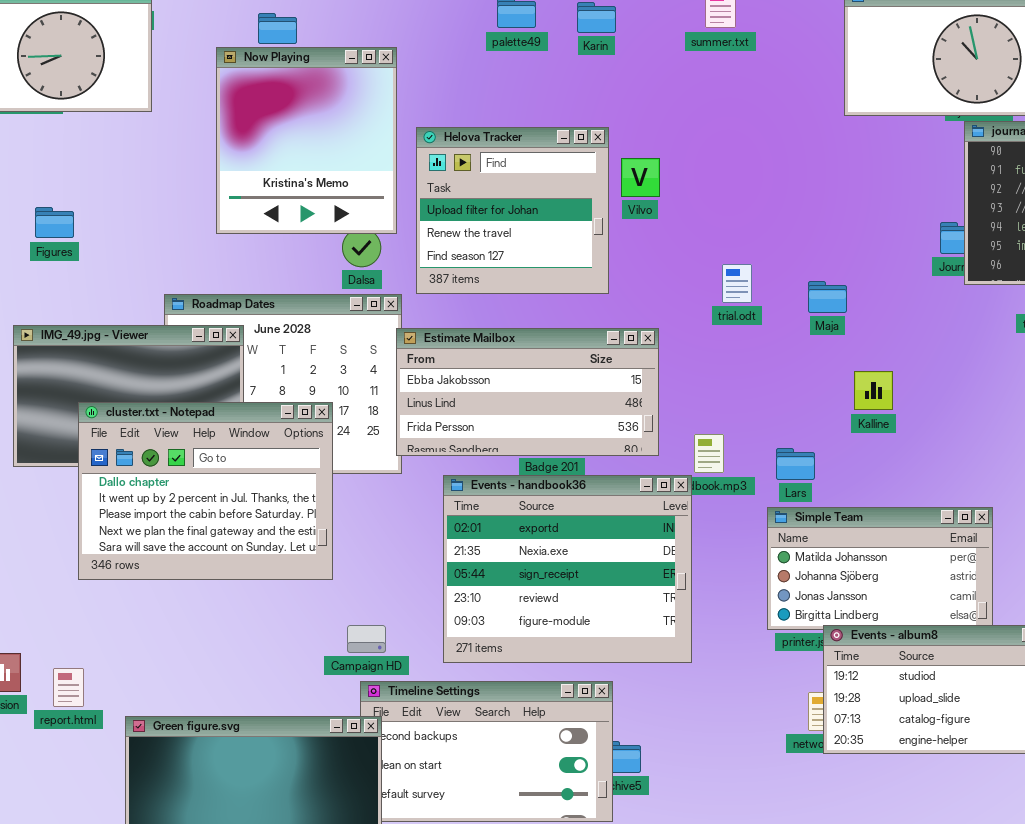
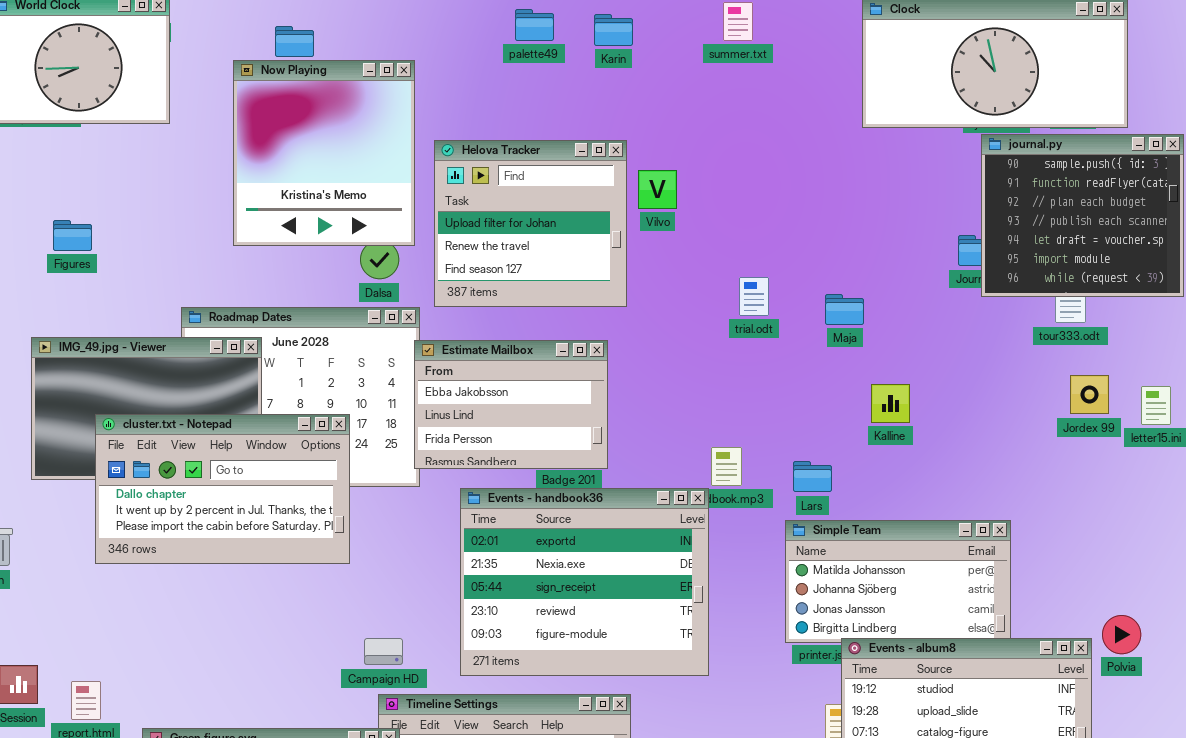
Estimate Mailbox: [396,328,659,456] -> [414,340,608,469], resized
cluster.txt - Notepad: [78,402,333,580] -> [95,414,350,564], resized

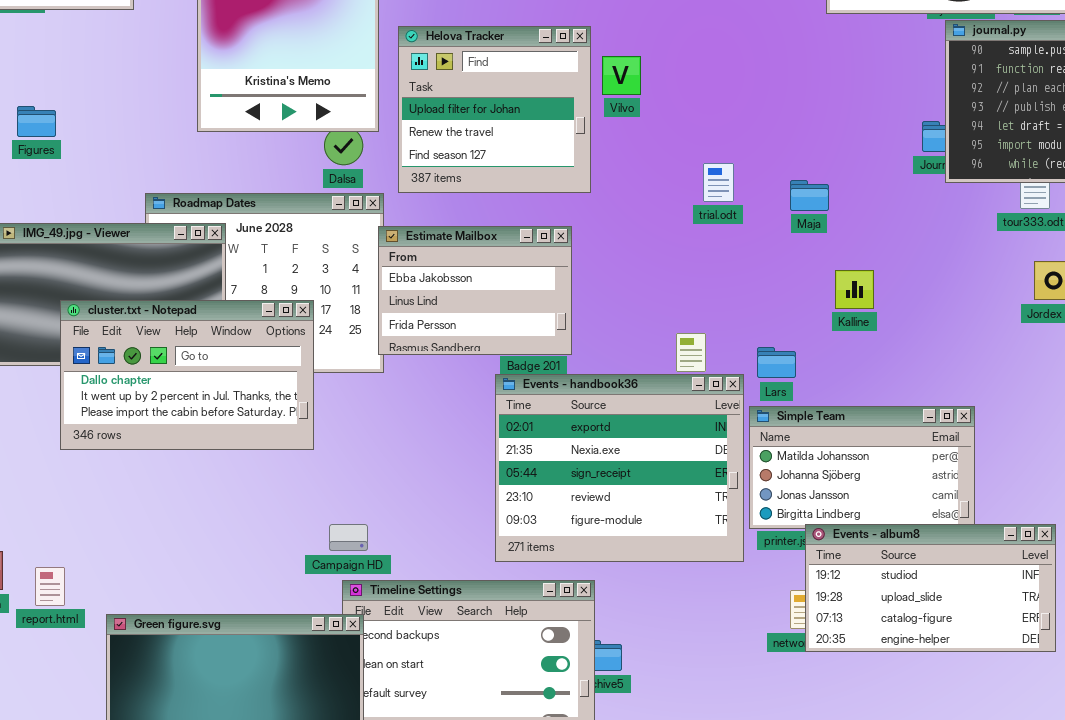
Events - handbook36: [460,488,709,676] -> [495,374,744,562], moved

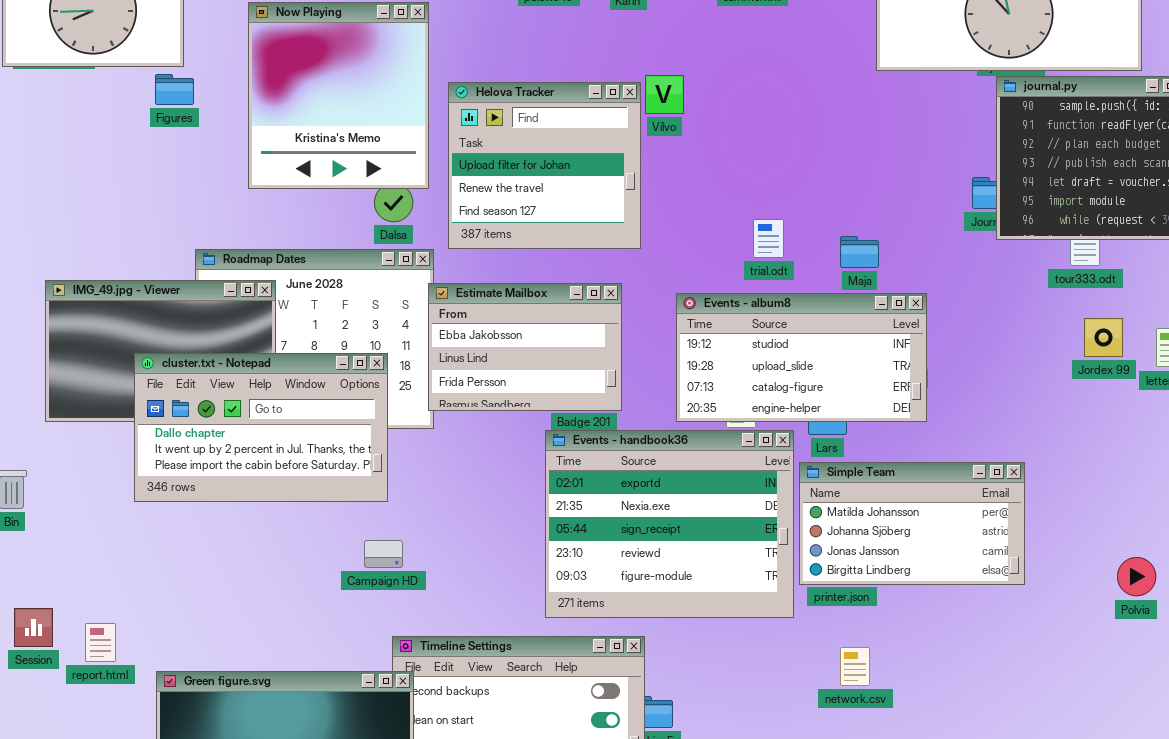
Vilvo: [602,56,641,95] -> [645,75,684,114], moved
Figures: [17,106,56,137] -> [155,74,194,105], moved
cluster.txt - Notepad: [60,300,314,450] -> [134,353,388,502], moved
Campaign HD: [329,524,368,551] -> [364,540,403,568], moved
Events - album8: [805,524,1056,652] -> [676,293,927,422], moved

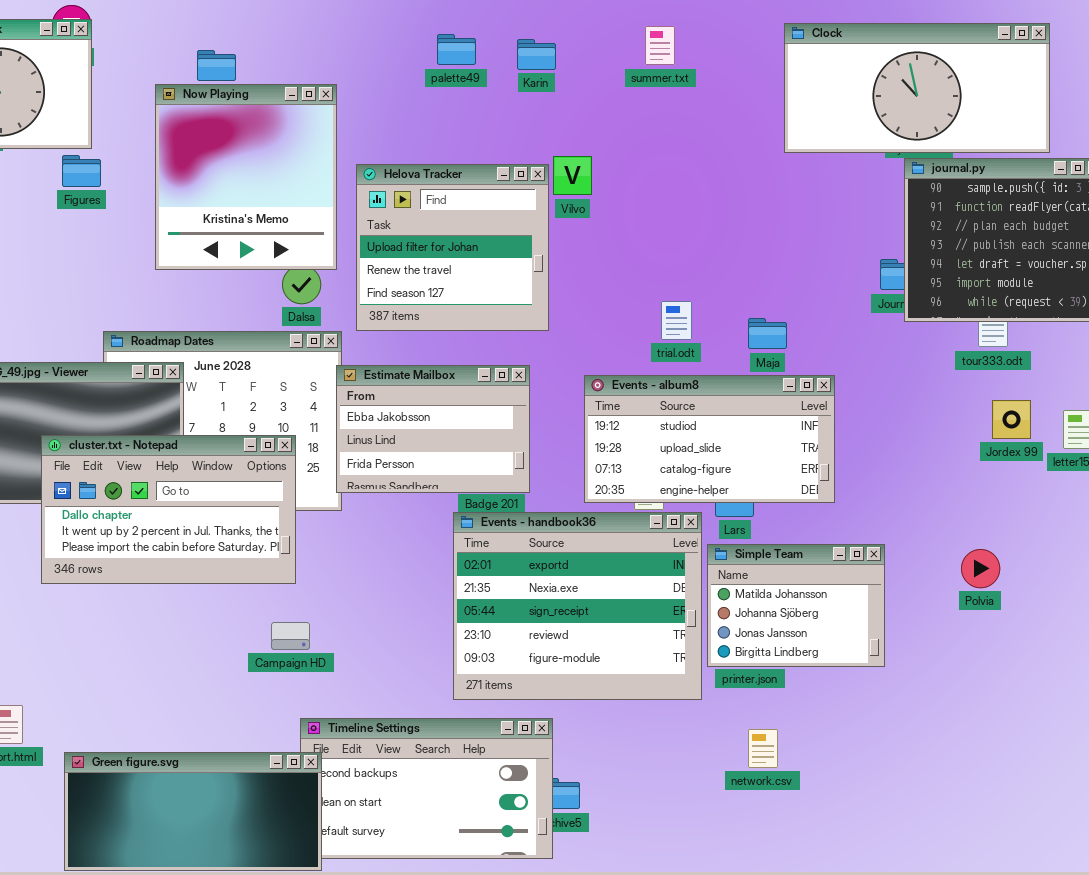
Simple Team: [799,462,1025,585] -> [707,544,885,667], resized
Polvia: [1117,557,1156,596] -> [961,549,1000,588], moved

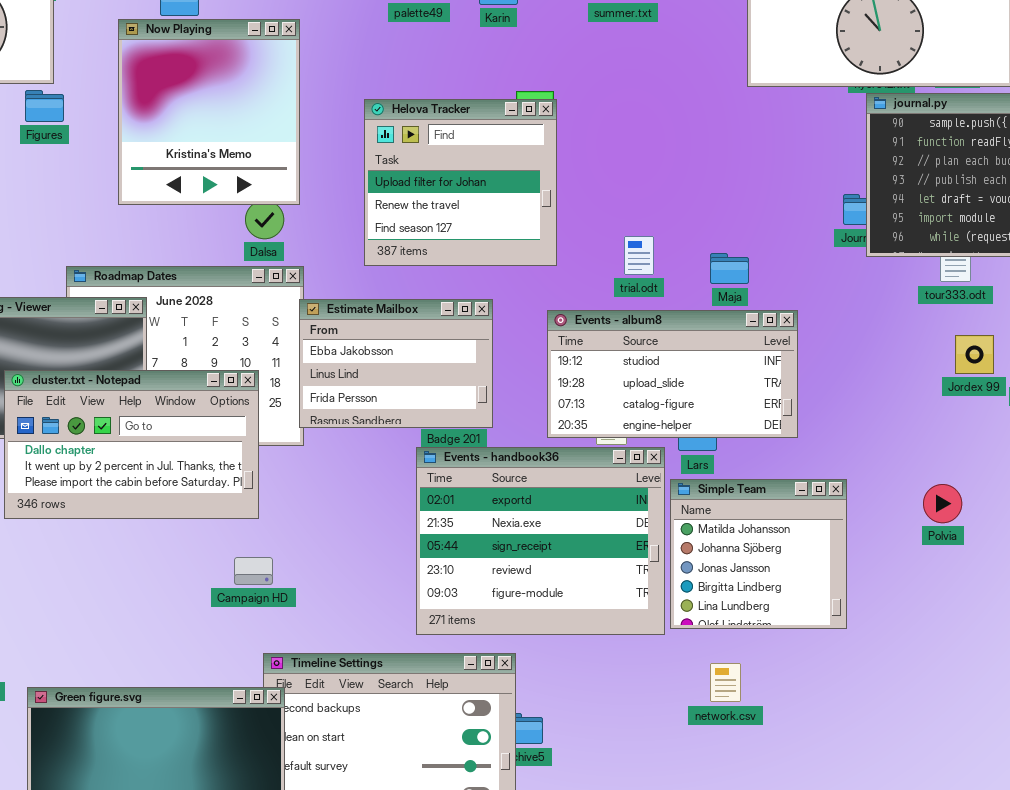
Helova Tracker: [356,164,549,331] -> [364,99,557,266], moved
Simple Team: [707,544,885,667] -> [670,479,847,629], resized

